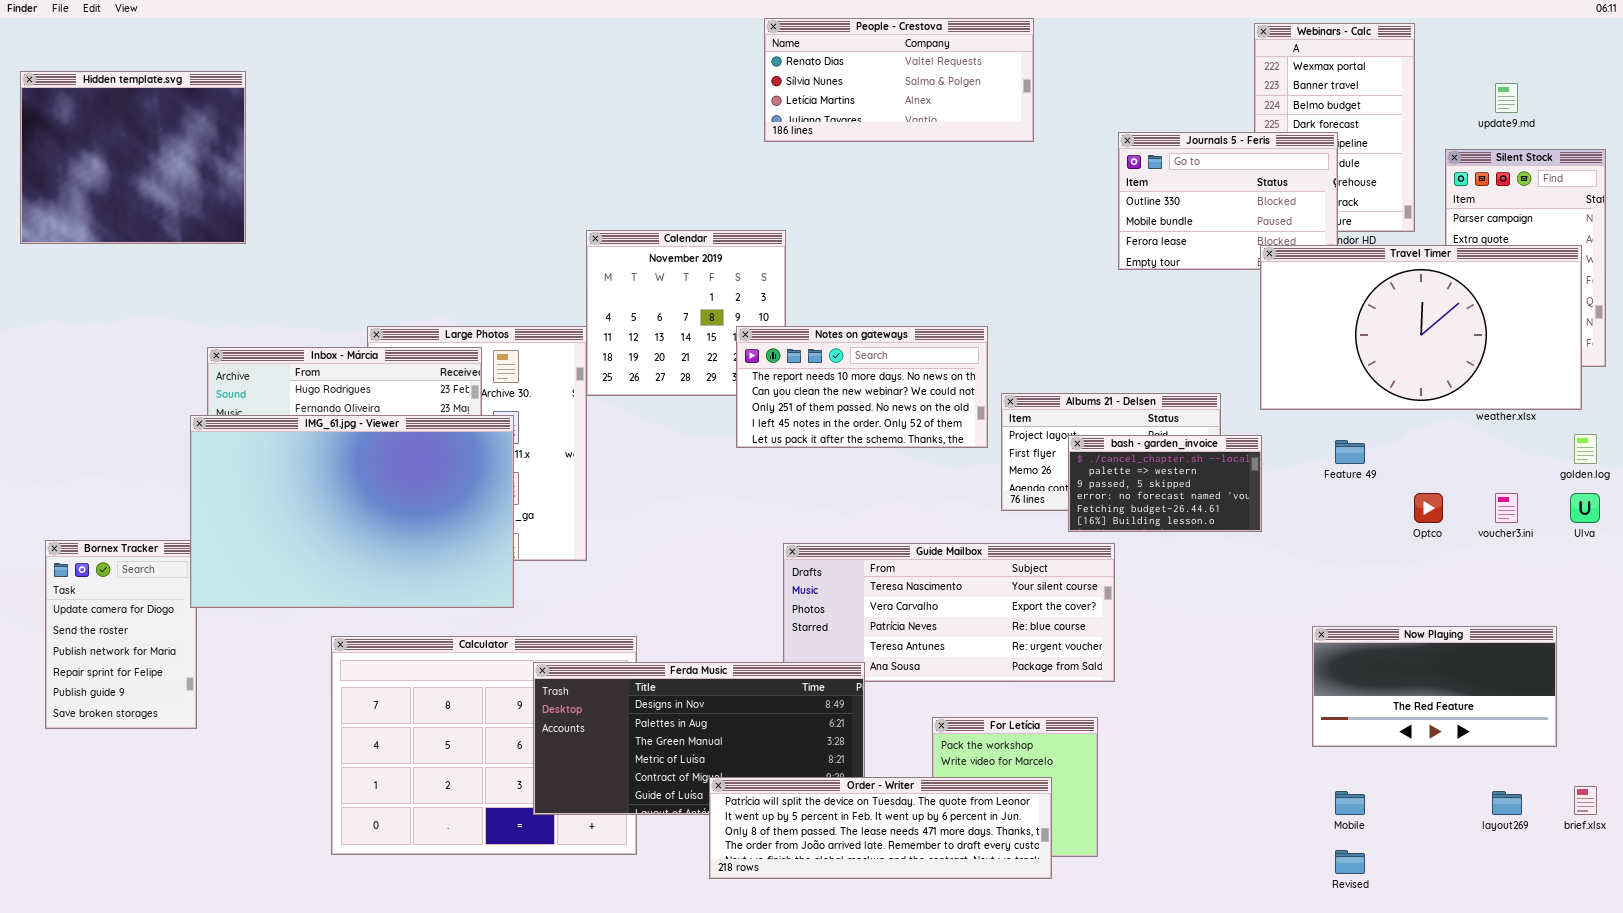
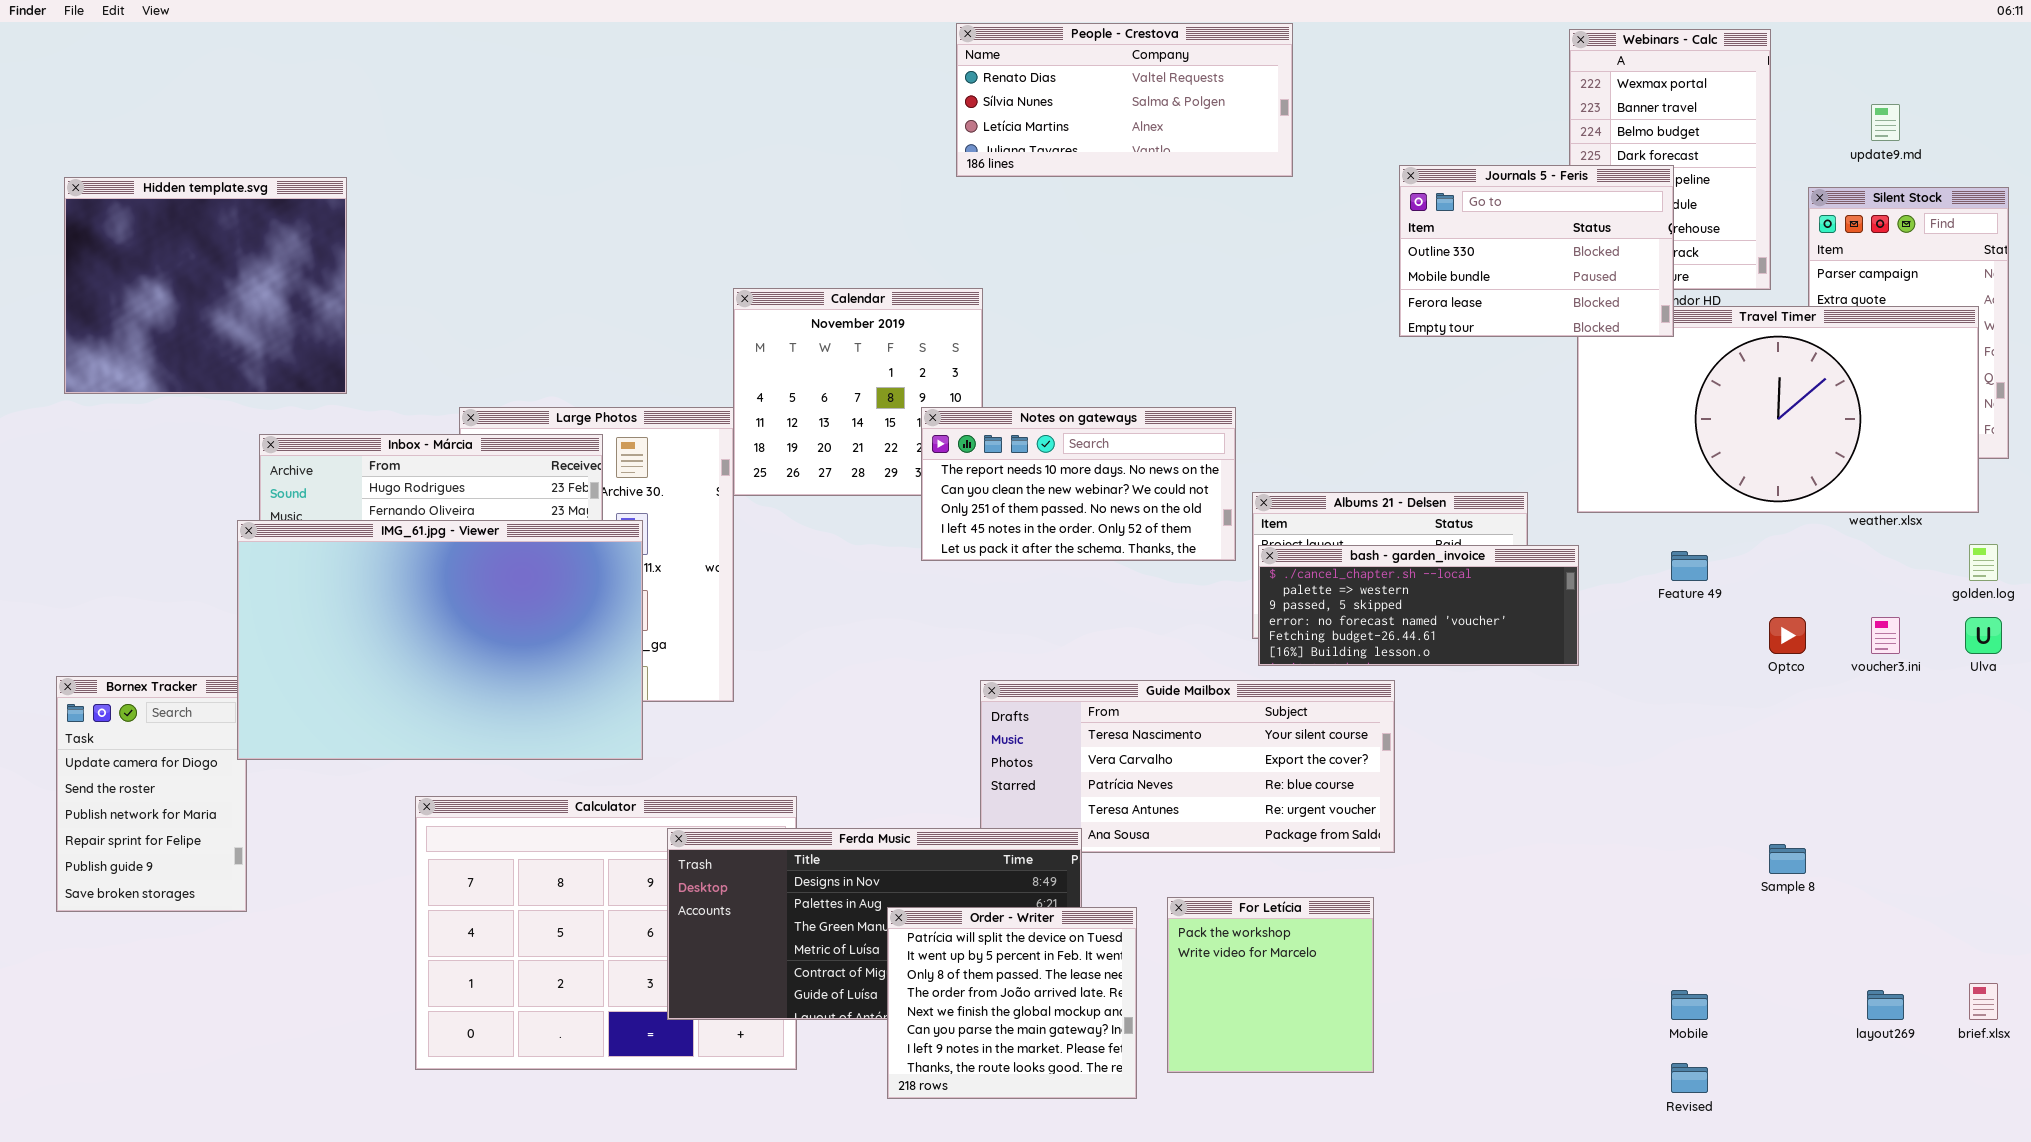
Hidden template.svg: [20,71,246,244] -> [64,177,347,394], moved
Journals 5 - Feris: [1118,132,1338,270] -> [1399,165,1674,337], raised
bash - garden_invoice: [1068,435,1262,532] -> [1258,545,1579,666], resized
Now Playing: [1312,626,1557,747] -> none, closed
Order - Writer: [709,777,1052,879] -> [887,907,1137,1099], resized

